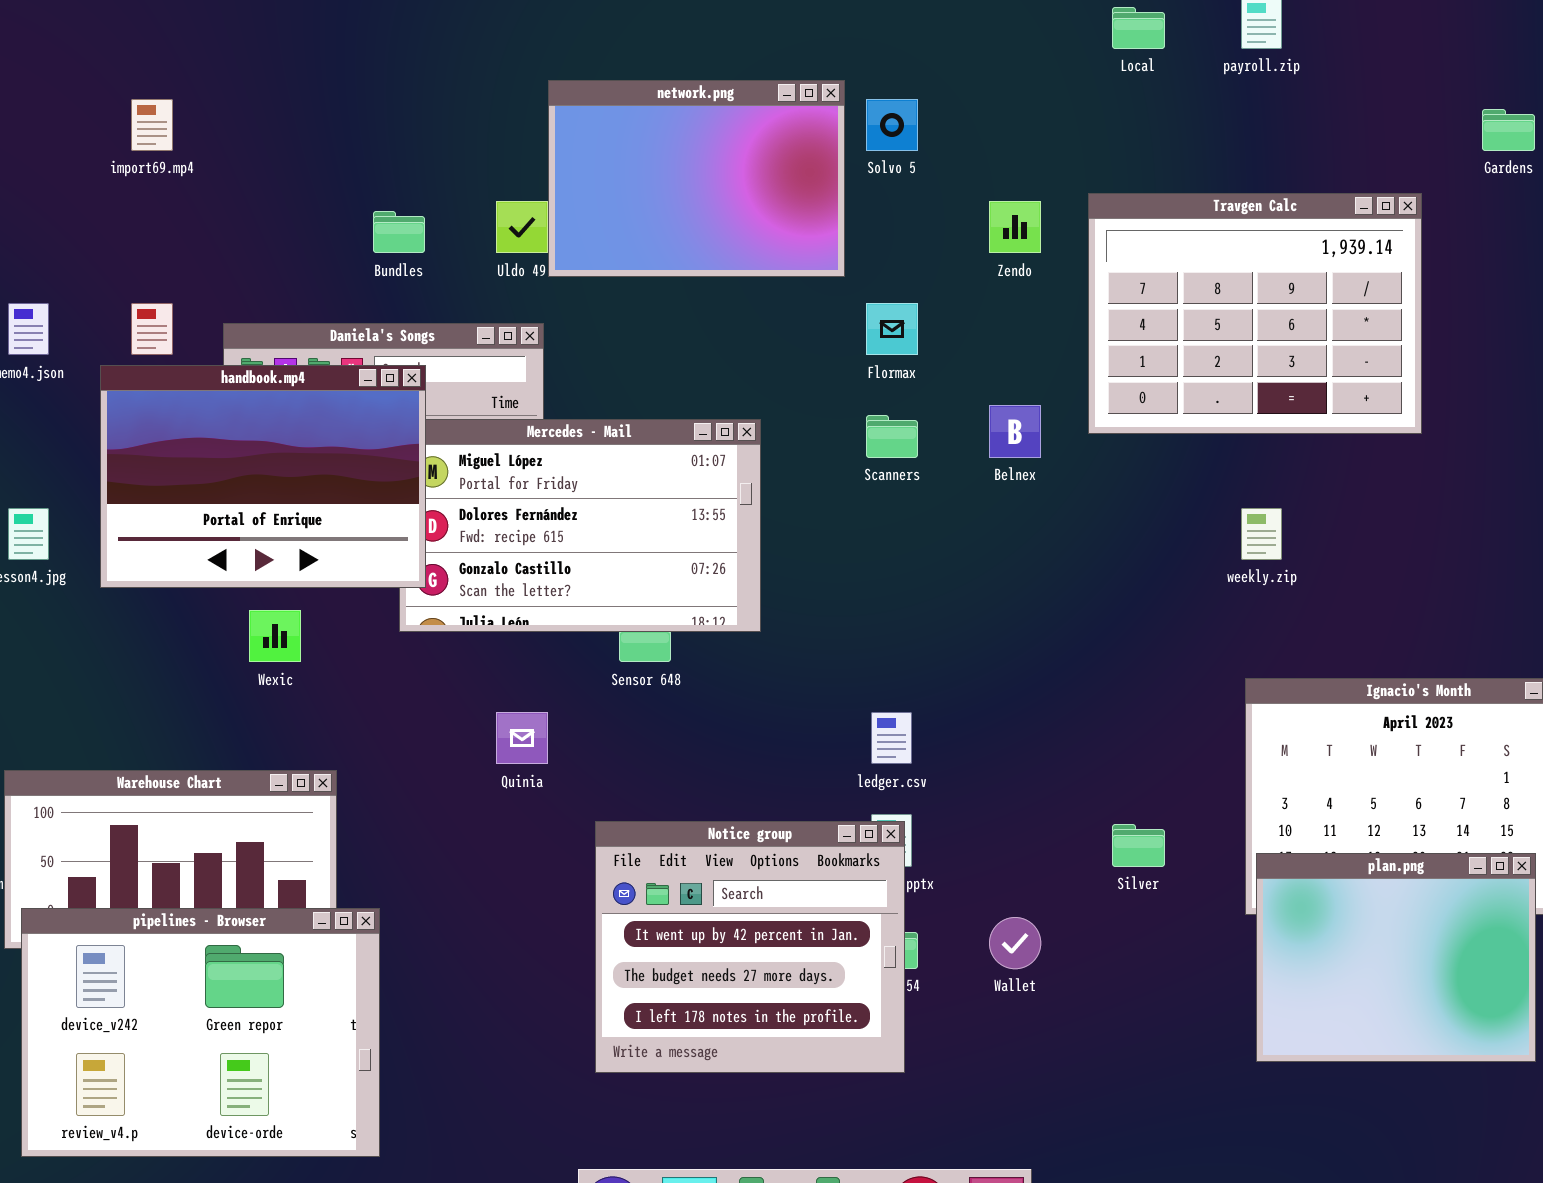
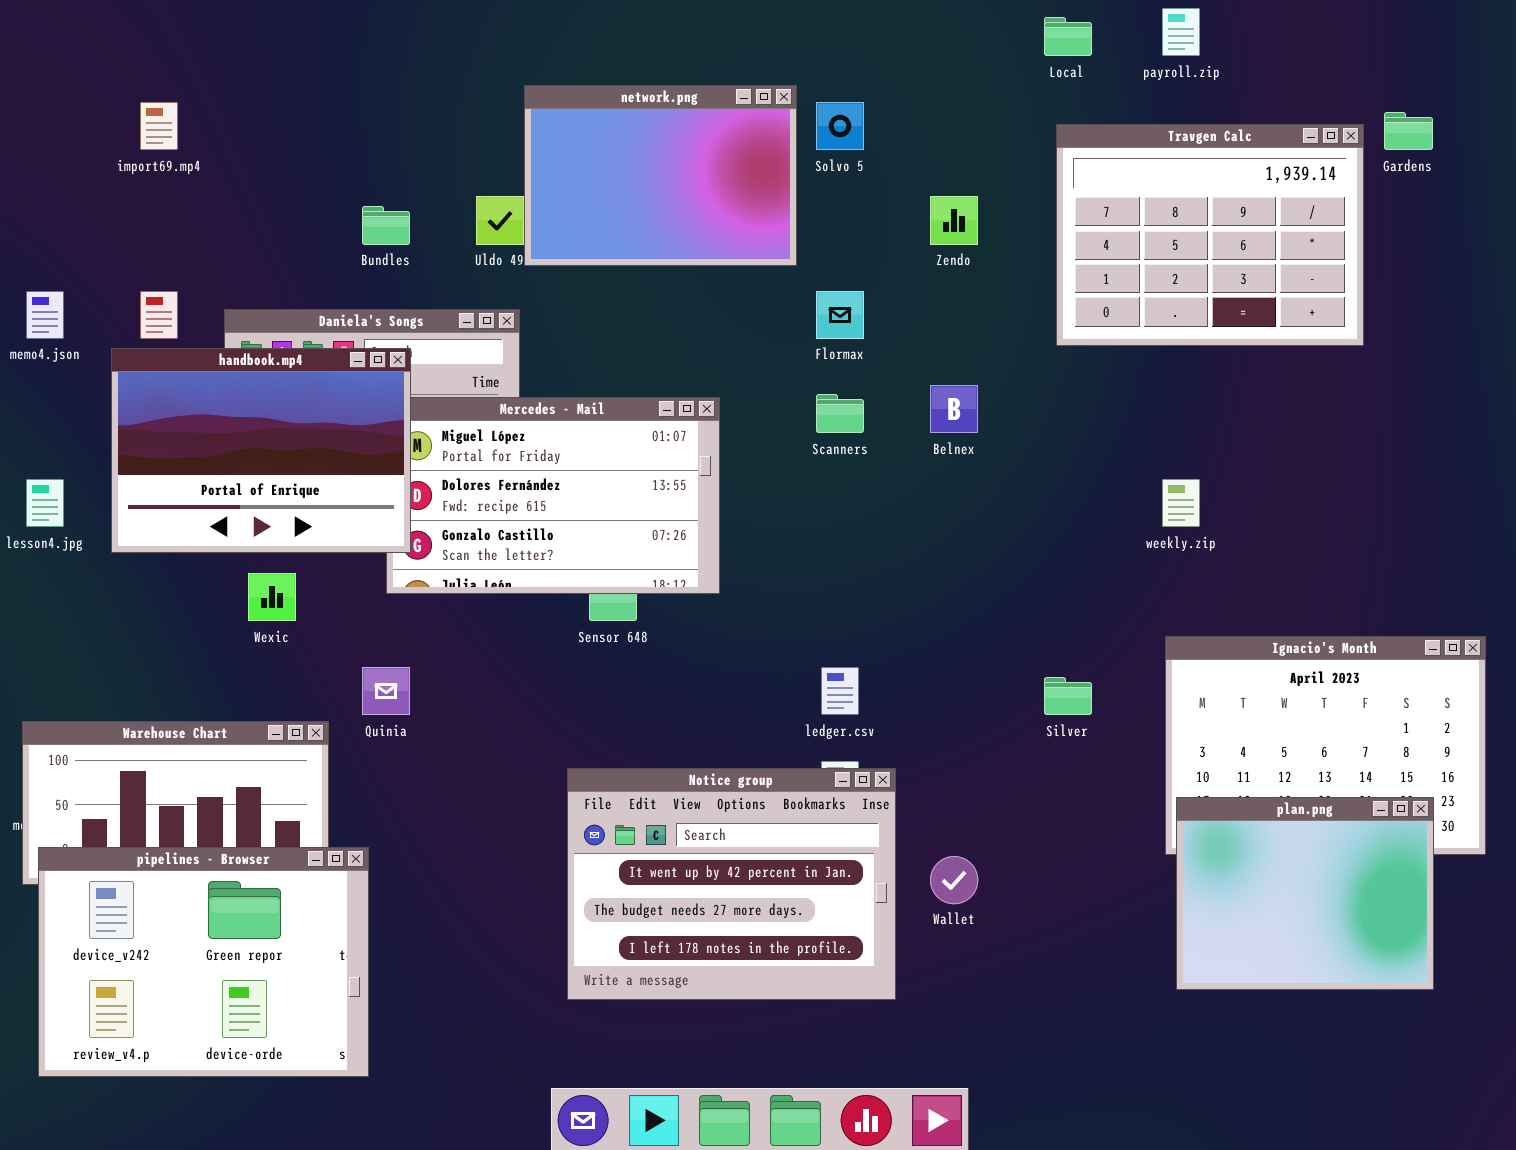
Travgen Calc: [1088,193,1422,434] -> [1056,124,1364,346], moved
Quinia: [496,712,548,764] -> [362,667,410,715], moved
Notice group: [595,821,905,1073] -> [567,768,896,1000], resized
Silver: [1112,824,1165,867] -> [1044,677,1092,715], moved

